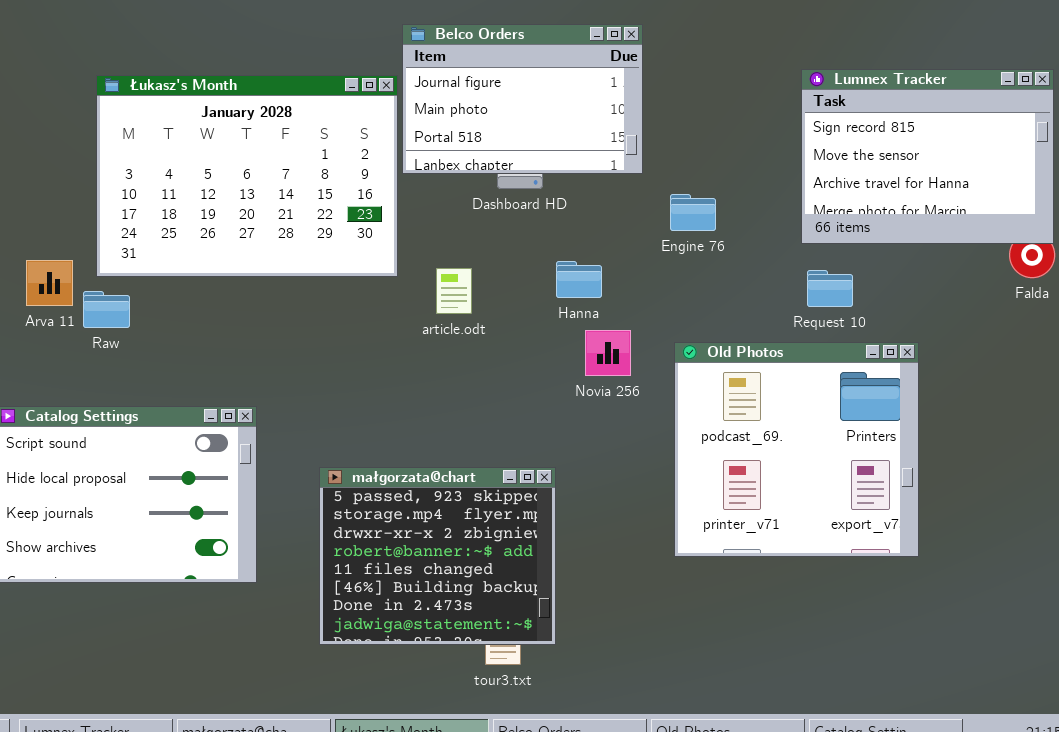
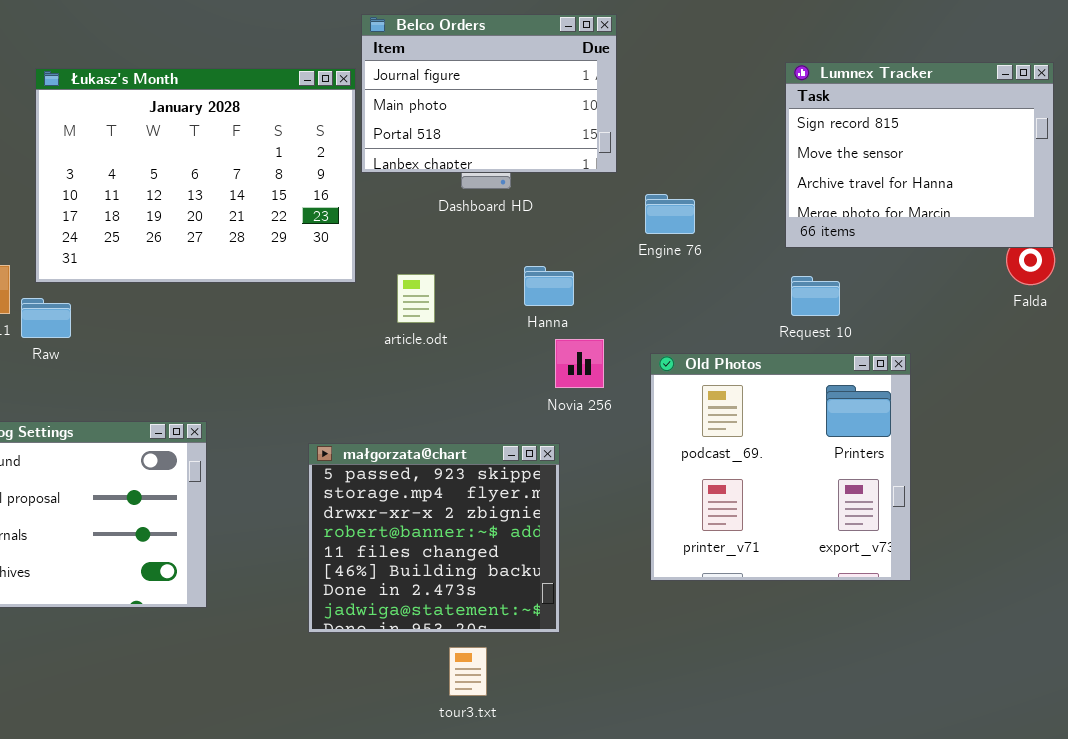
małgorzata@chart: [319,467,556,645] -> [308,443,560,633], moved

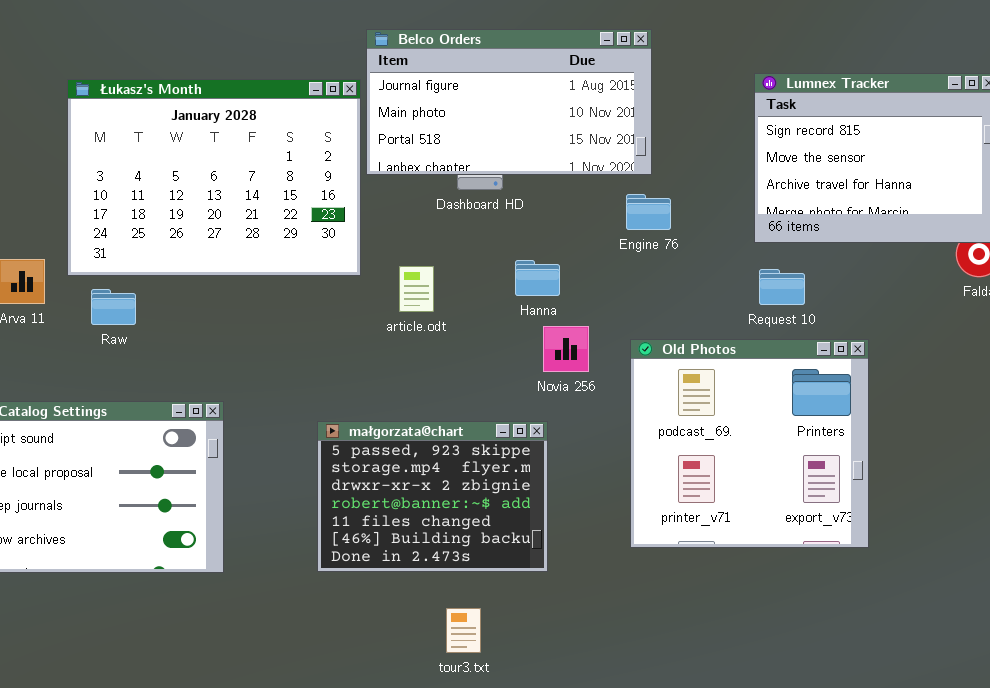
Belco Orders: [361,14,617,173] -> [366,29,652,175], resized
Raw: [21,298,71,338] -> [91,289,136,325], moved
małgorzata@chart: [308,443,560,633] -> [317,421,548,572], resized

